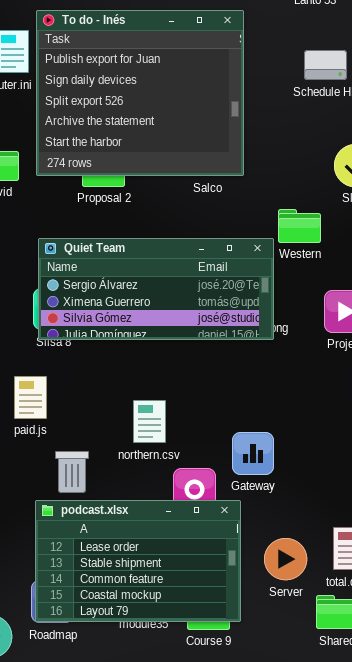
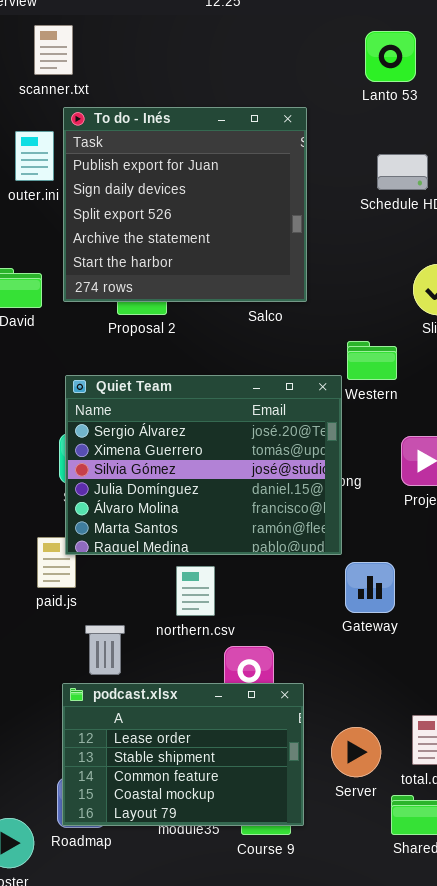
Quiet Team: [38,238,274,340] -> [65,375,342,555], resized
Gateway: [232,432,274,475] -> [345,562,395,613], moved

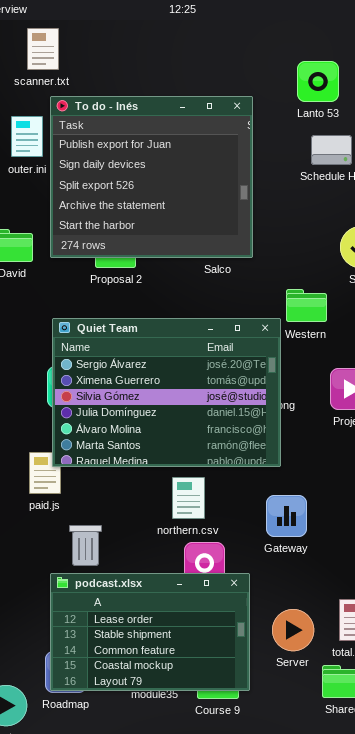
Lanto 53: [365,31,416,82] -> [297,61,339,102], moved
Gateway: [345,562,395,613] -> [266,495,307,537], moved
northern.csv: [176,566,215,616] -> [172,477,205,519], moved

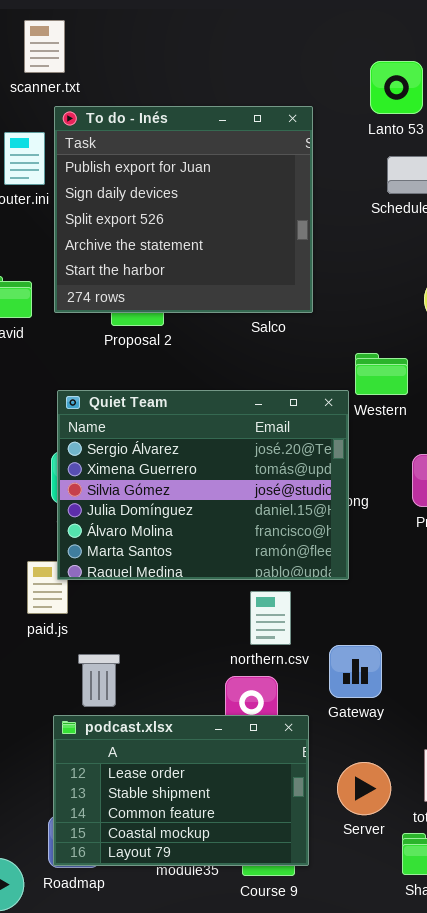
northern.csv: [172,477,205,519] -> [250,591,291,645], moved
Gateway: [266,495,307,537] -> [329,645,382,698], moved

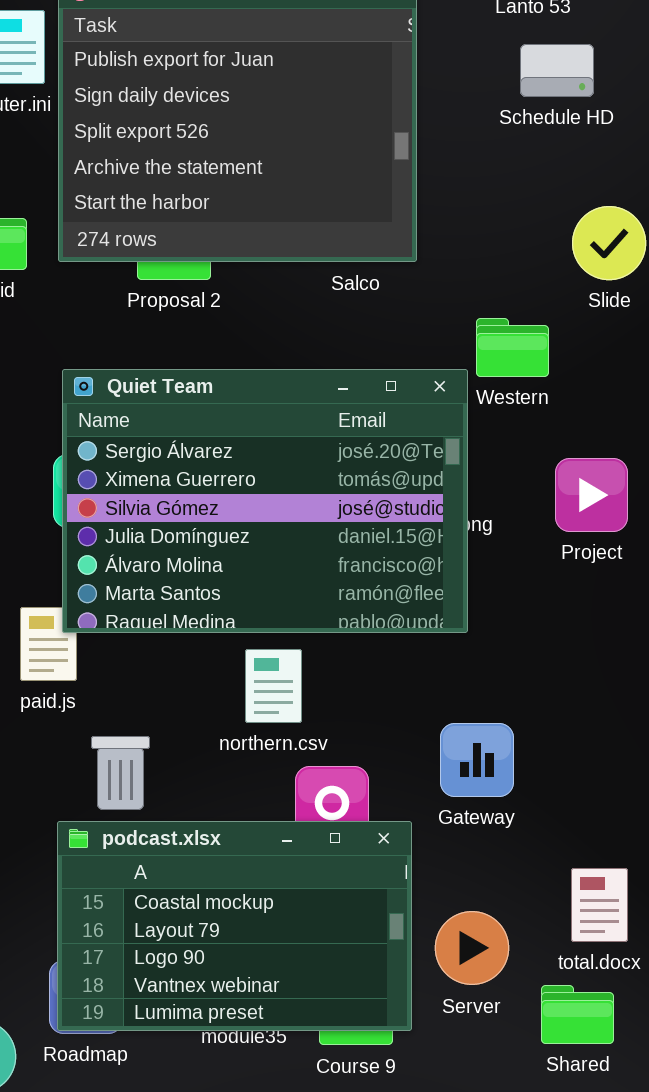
northern.csv: [250,591,291,645] -> [245,649,302,723], moved
podcast.xlsx: [53,715,309,866] -> [57,821,412,1031], scrolled down 3 rows
Server: [337,762,391,815] -> [435,911,509,985], moved

